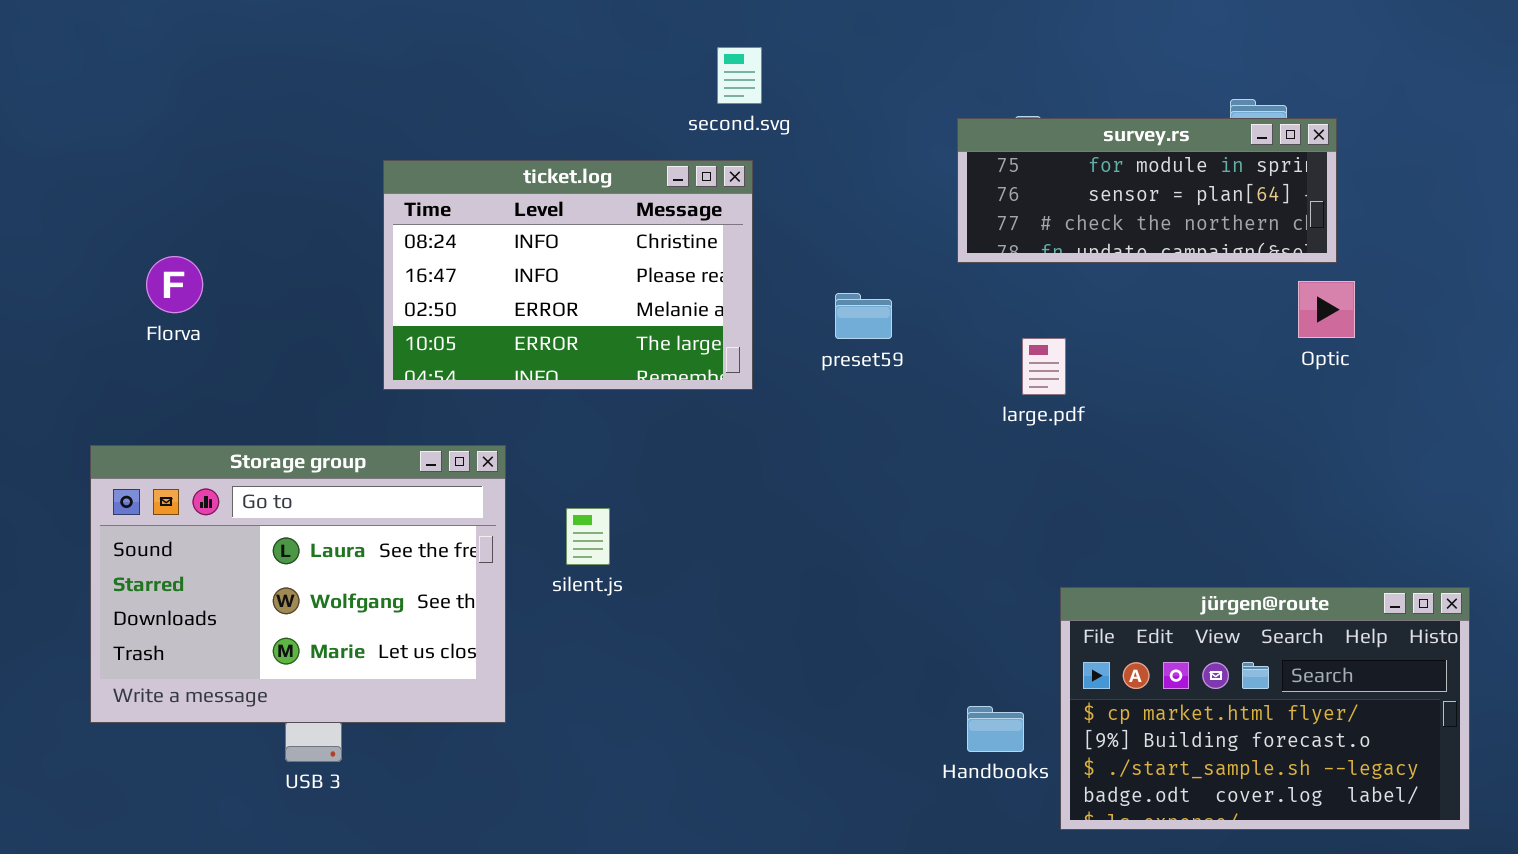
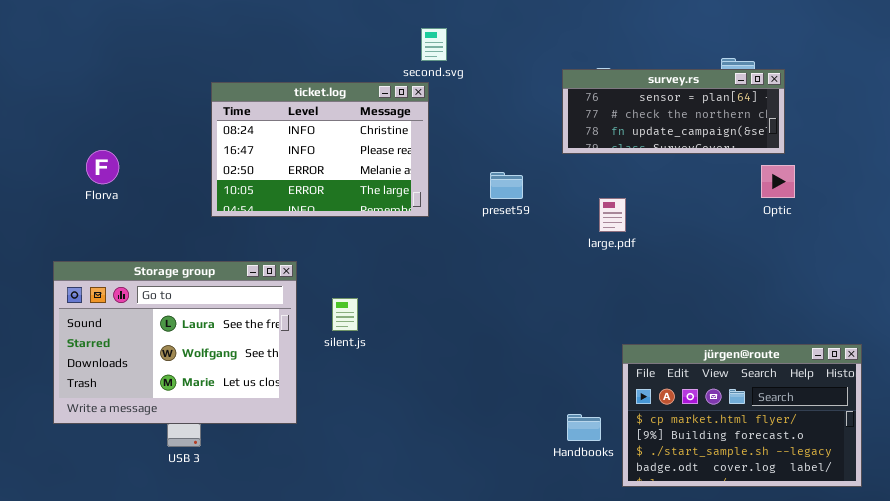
survey.rs: [957,118,1337,263] -> [562,69,785,154], scrolled down 1 row
ticket.log: [383,160,753,390] -> [211,82,429,217], moved

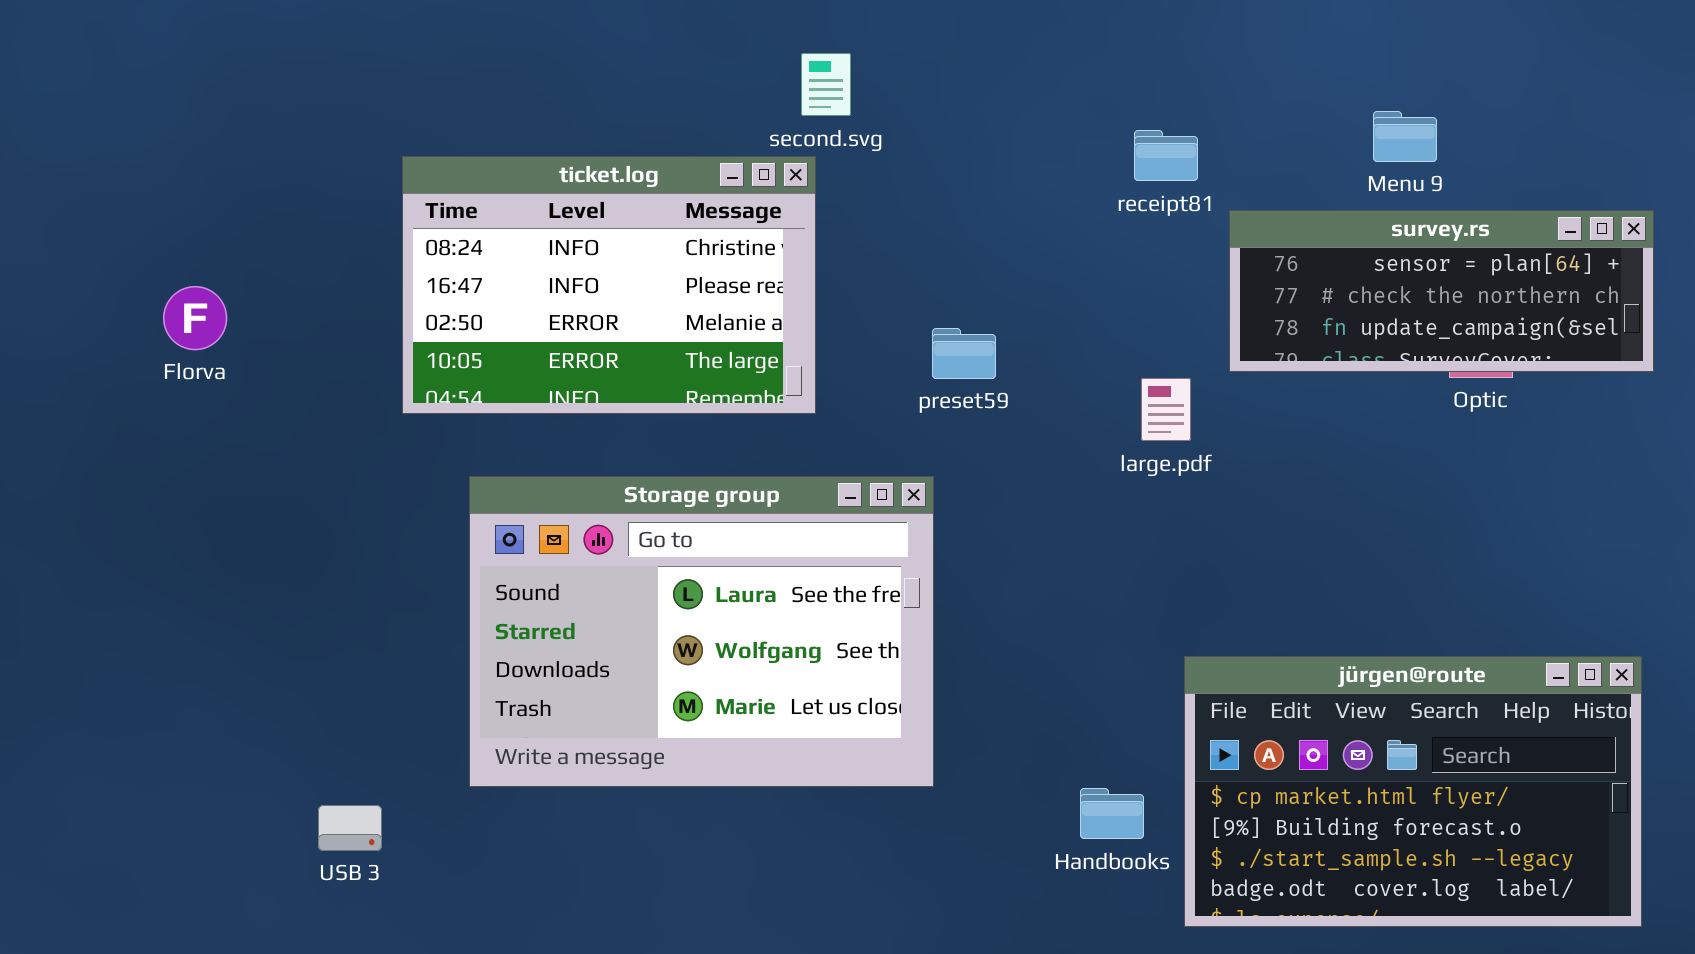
survey.rs: [562,69,785,154] -> [1229,210,1654,372], moved
Storage group: [53,261,297,424] -> [469,476,934,787], moved

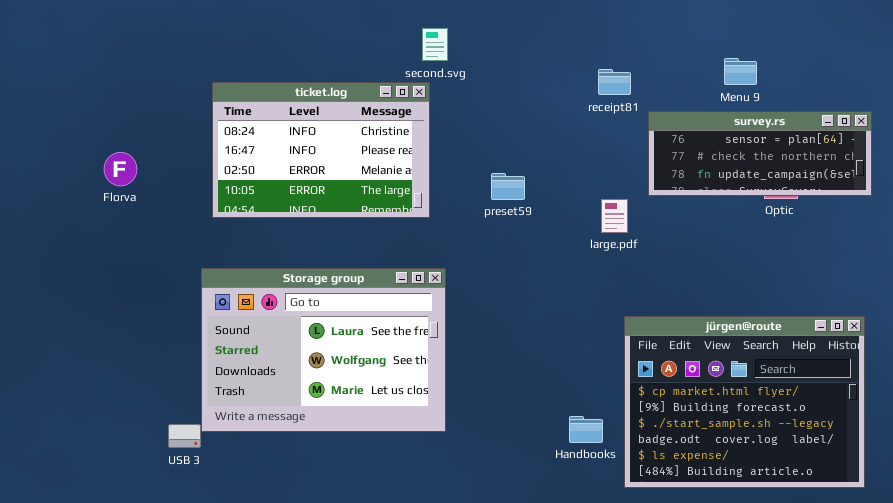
Florva: [163,286,227,350] -> [104,152,137,186], moved
Storage group: [469,476,934,787] -> [201,268,446,432], moved
jürgen@route: [1184,656,1642,927] -> [624,316,865,488], resized

